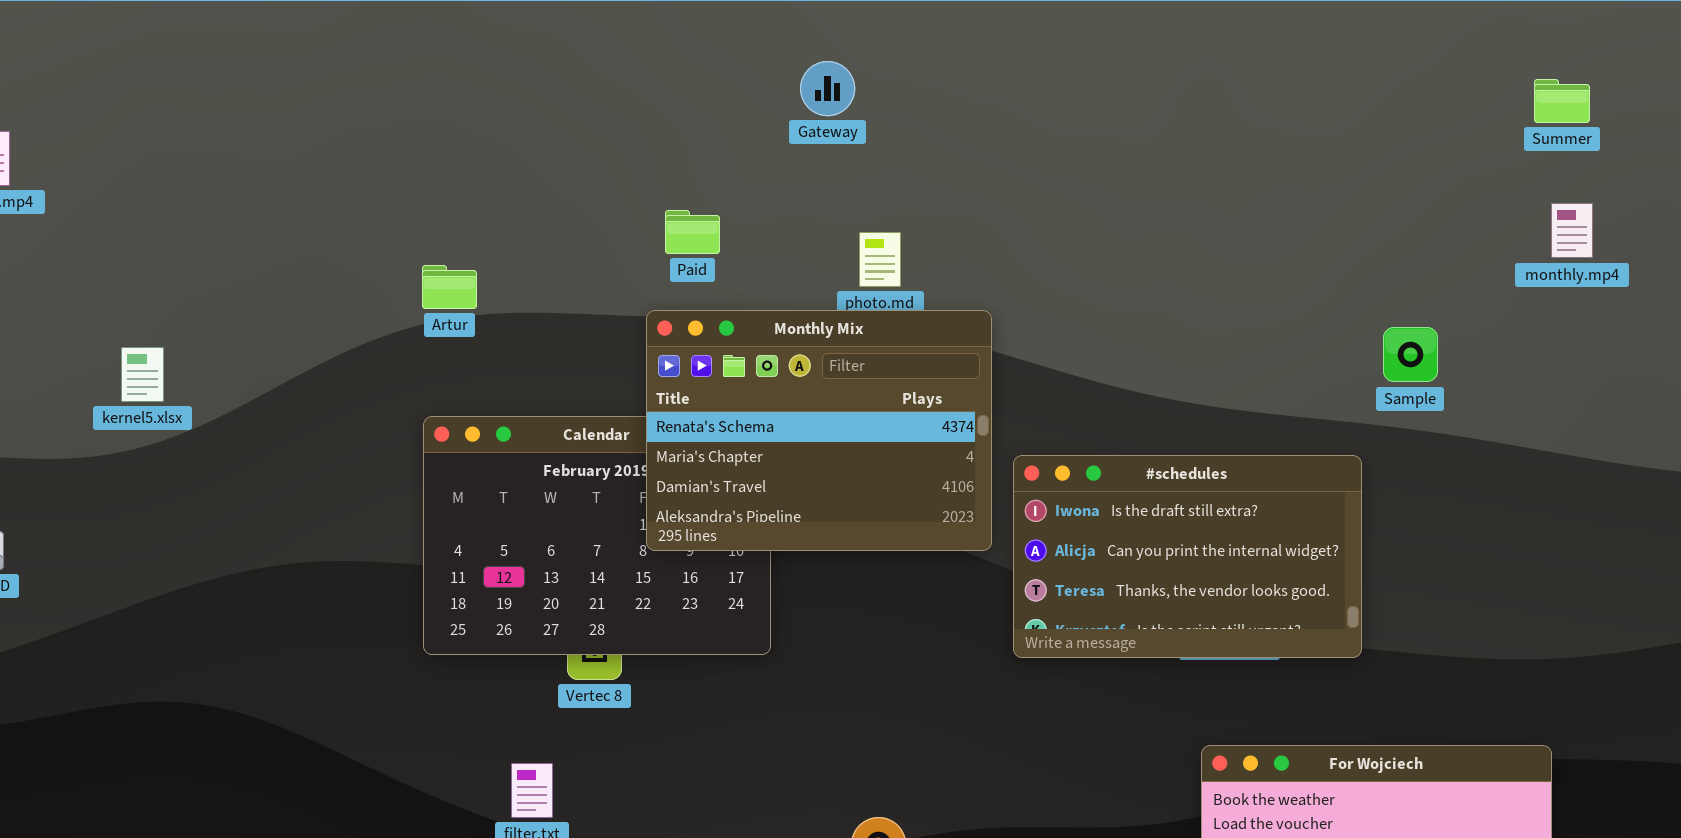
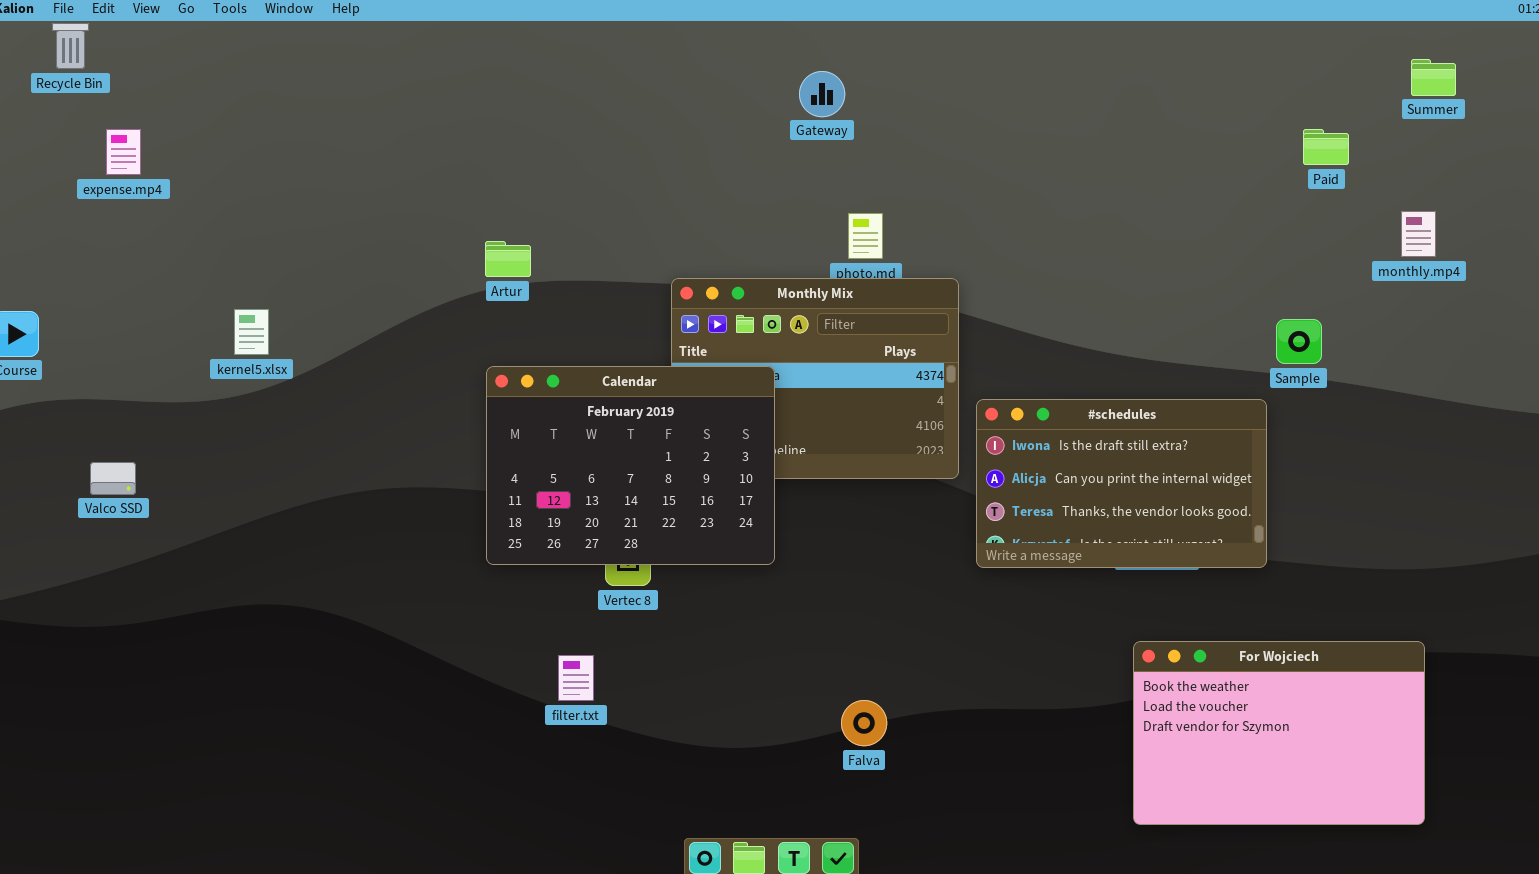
Summer: [1534,79,1590,123] -> [1411,59,1456,96], moved
monthly.mp4: [1551,203,1593,258] -> [1401,211,1436,257], moved
Paid: [665,210,720,254] -> [1303,129,1349,165], moved
Sample: [1383,327,1438,382] -> [1276,319,1322,364], moved
Calendar: [423,416,771,655] -> [486,366,775,565], raised

